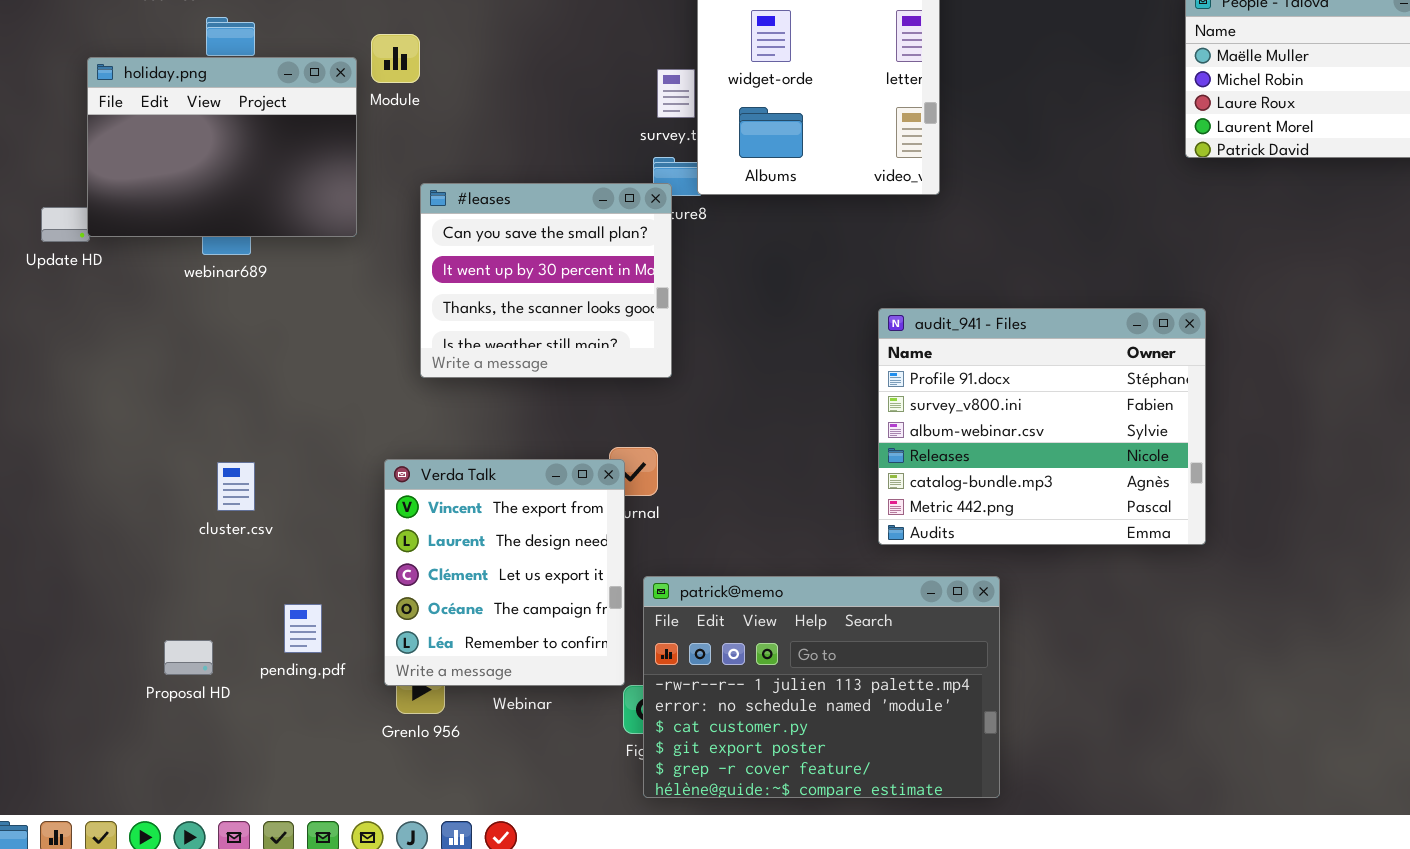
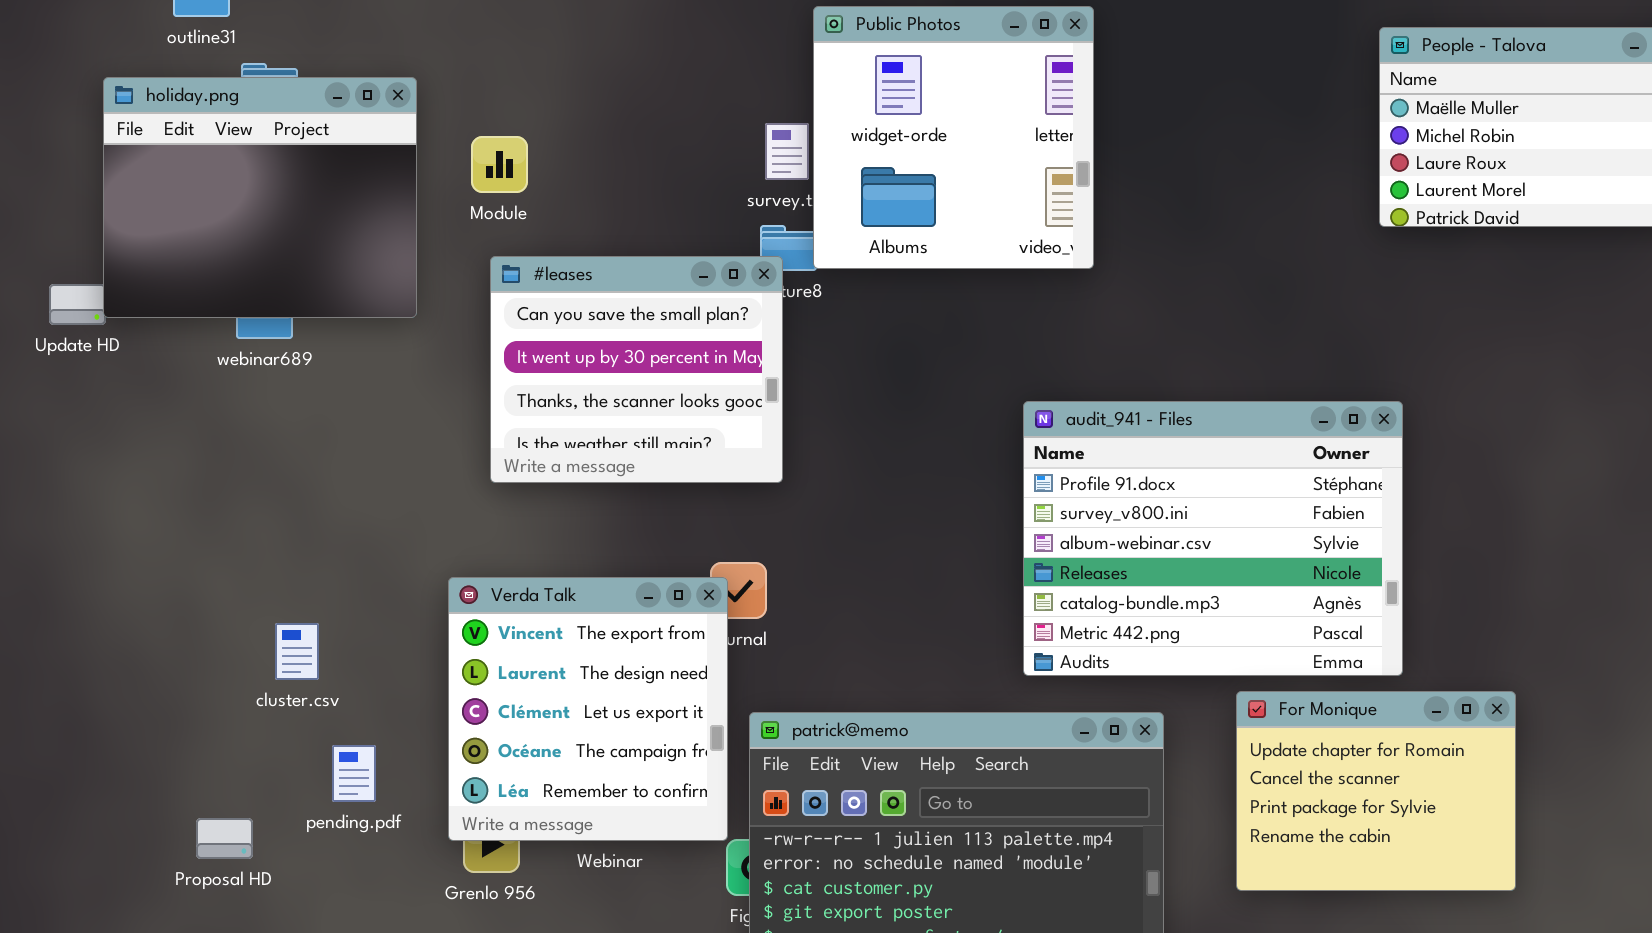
Module: [371,34,420,83] -> [471,136,528,193], moved
holiday.png: [87,57,357,237] -> [103,77,417,318], resized
cluster.csv: [217,462,255,511] -> [275,623,319,680], moved
For Monique: none -> [1236,691,1516,891], opened
Proposal HD: [164,640,213,675] -> [196,818,253,859], moved

